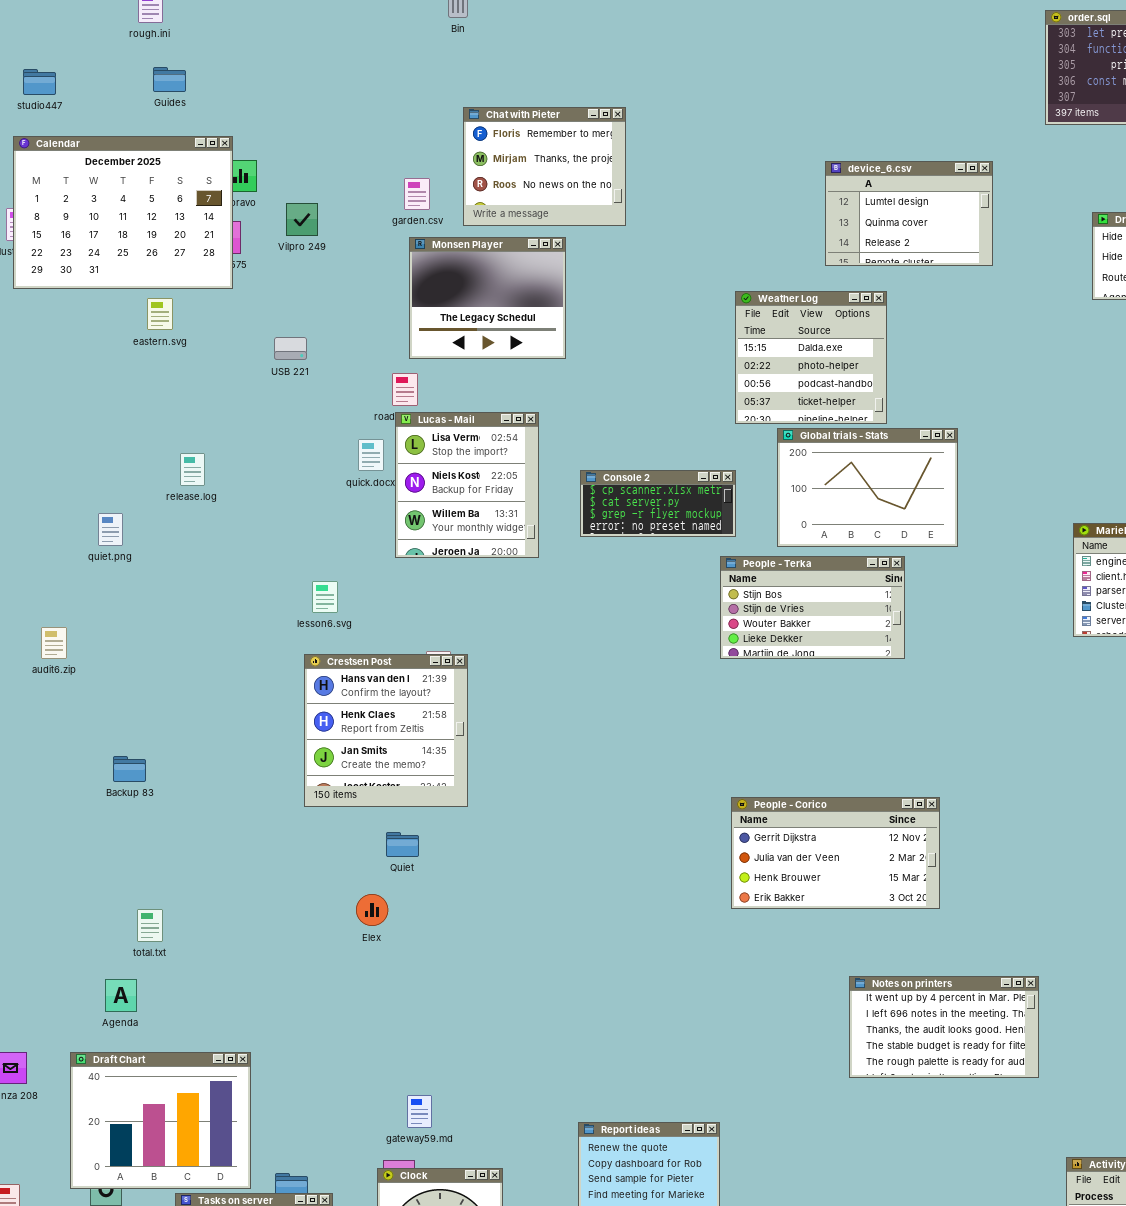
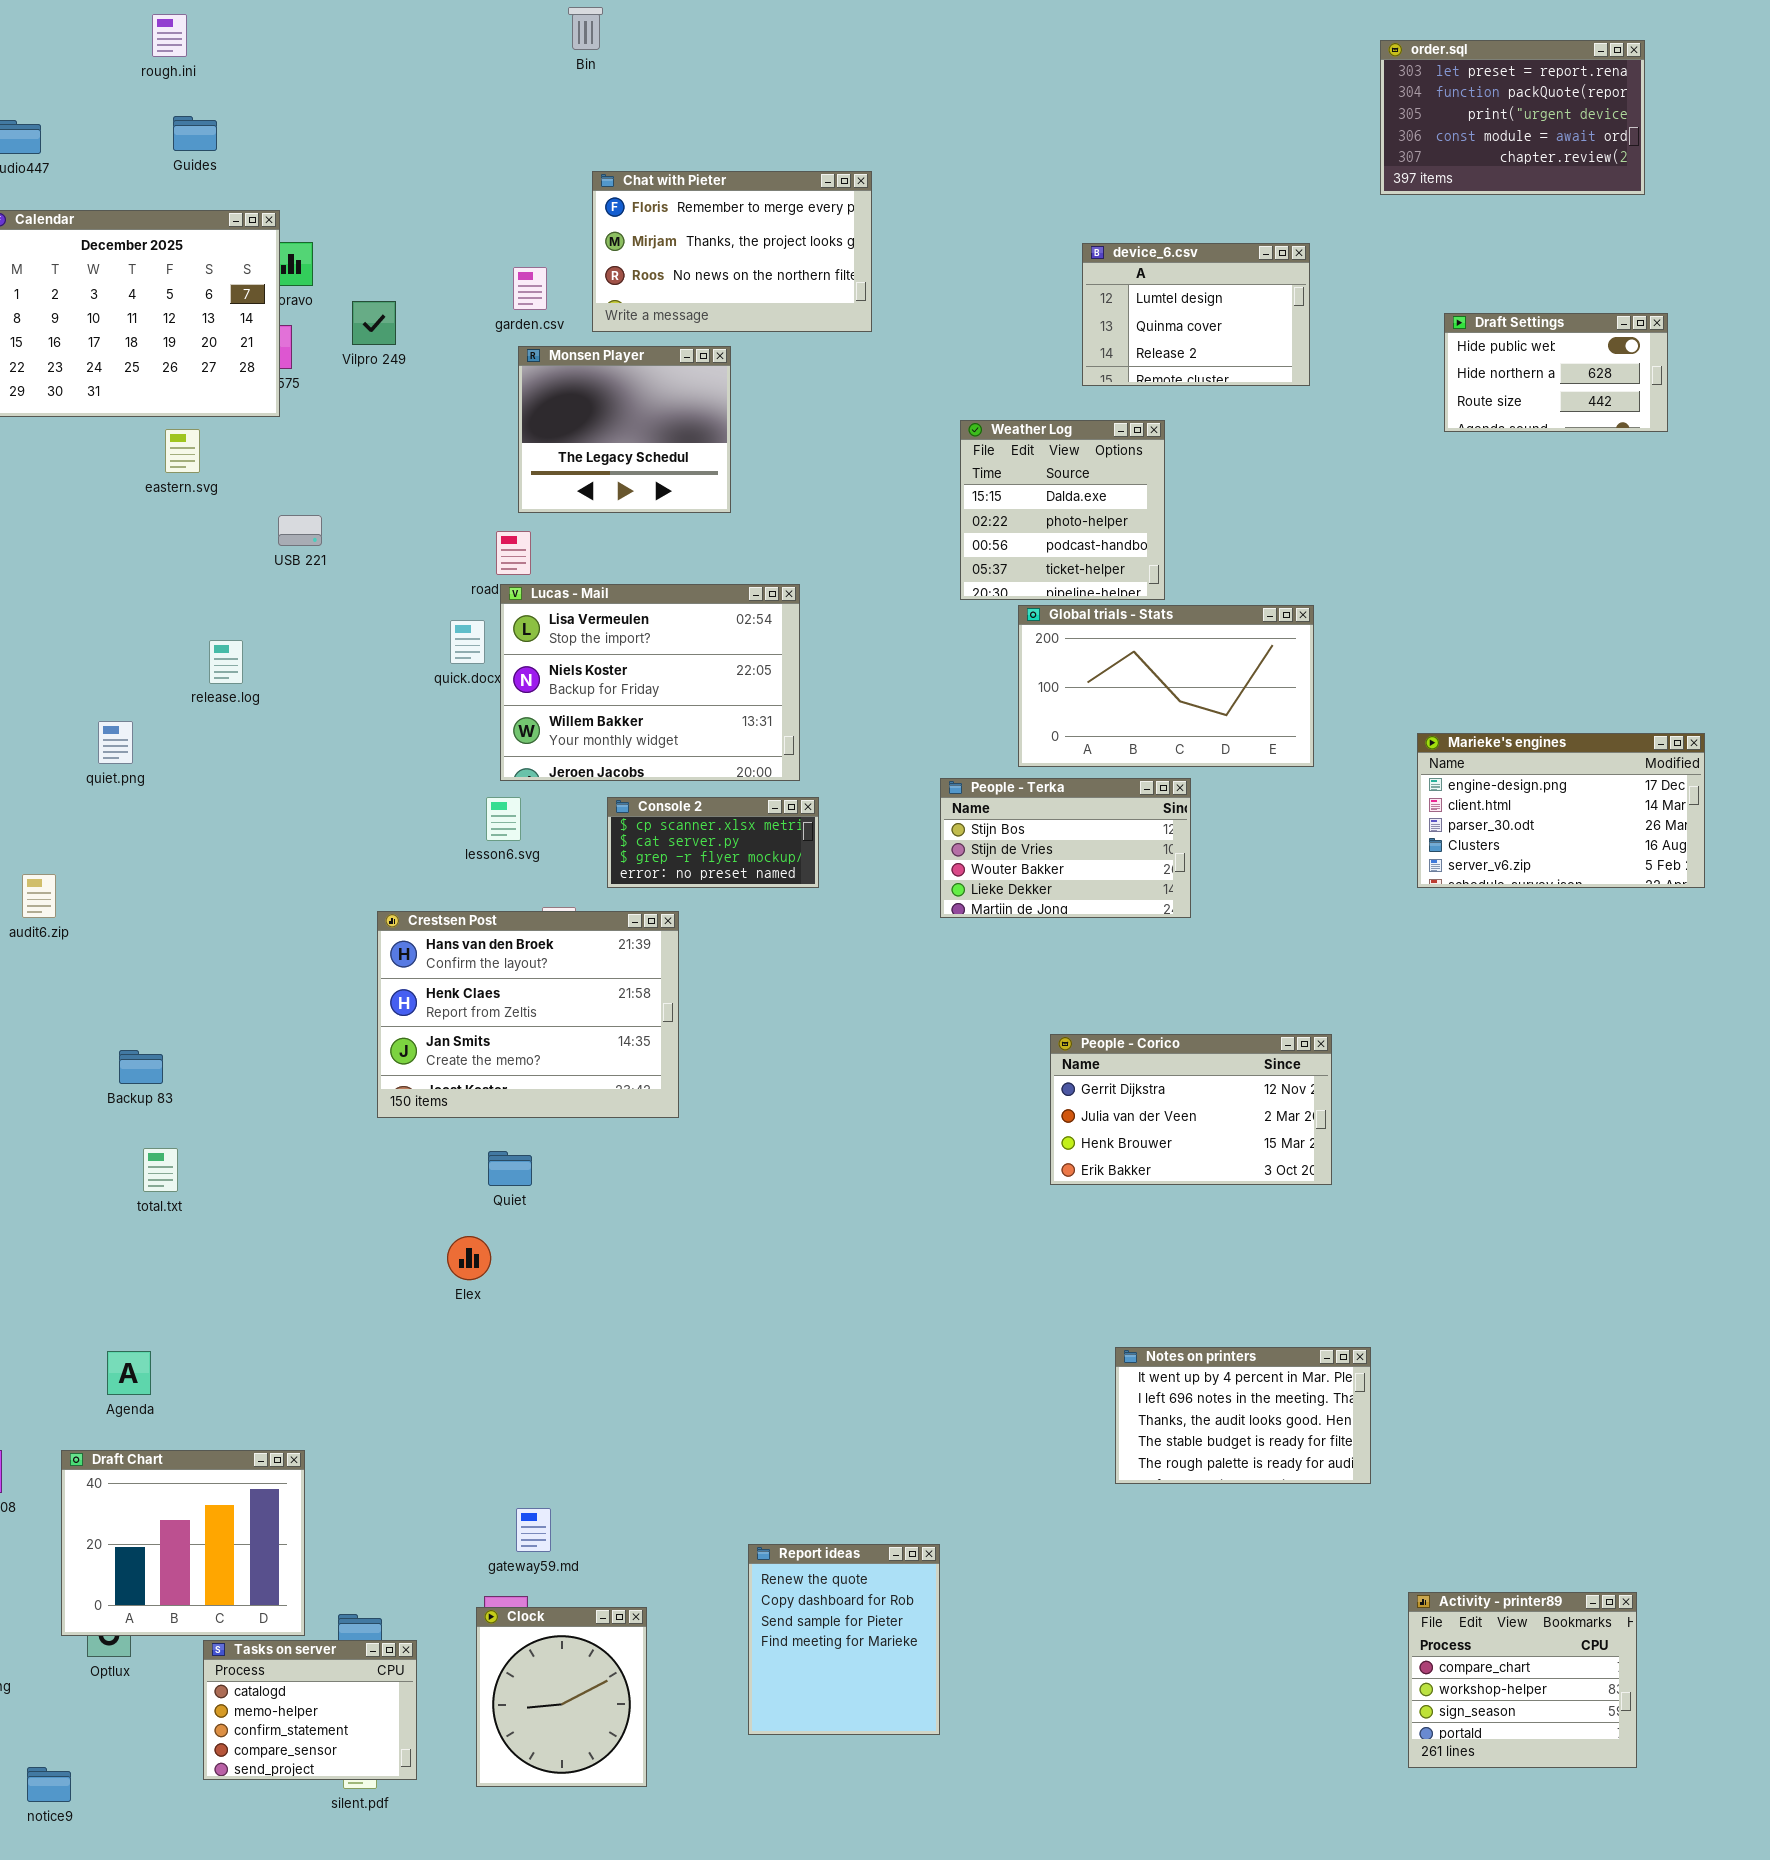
Chat with Pieter: [463,107,626,226] -> [592,171,872,332], resized
USB 221: [274,337,307,360] -> [278,515,322,546], moved
Lucas - Mail: [395,412,539,558] -> [500,584,800,781], resized
Global trials - Stats: [777,428,958,547] -> [1018,605,1314,767], resized
Console 2: [580,470,736,537] -> [607,797,819,888], moved
lesson6.svg: [312,581,338,613] -> [486,797,521,841], moved
Crestsen Post: [304,654,468,807] -> [377,911,679,1118], resized
People - Corico: [731,797,940,909] -> [1050,1034,1332,1185], moved
total.txt: [137,909,163,942] -> [143,1148,178,1192], moved

